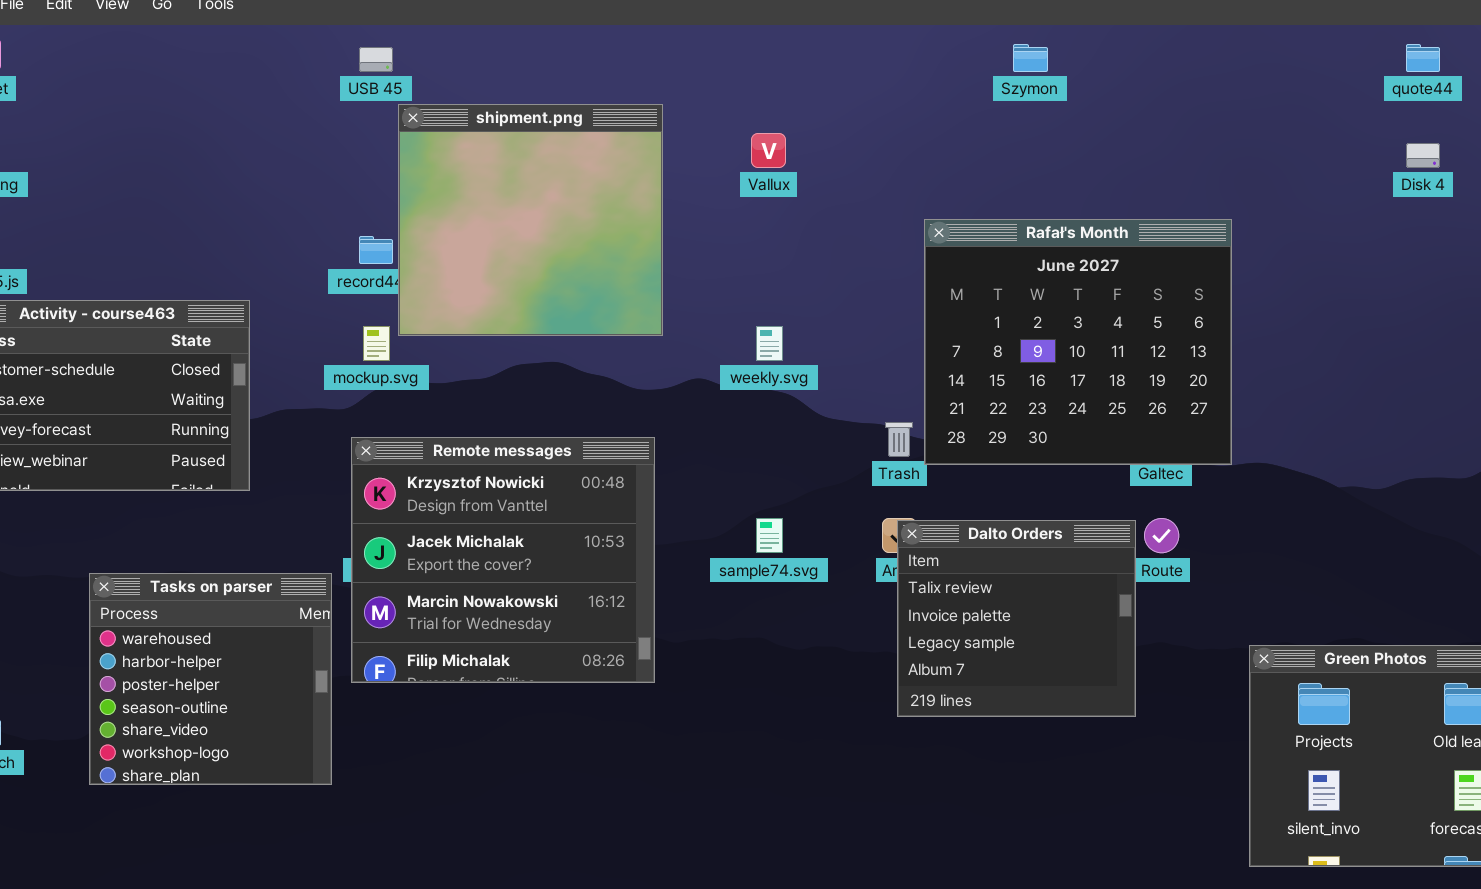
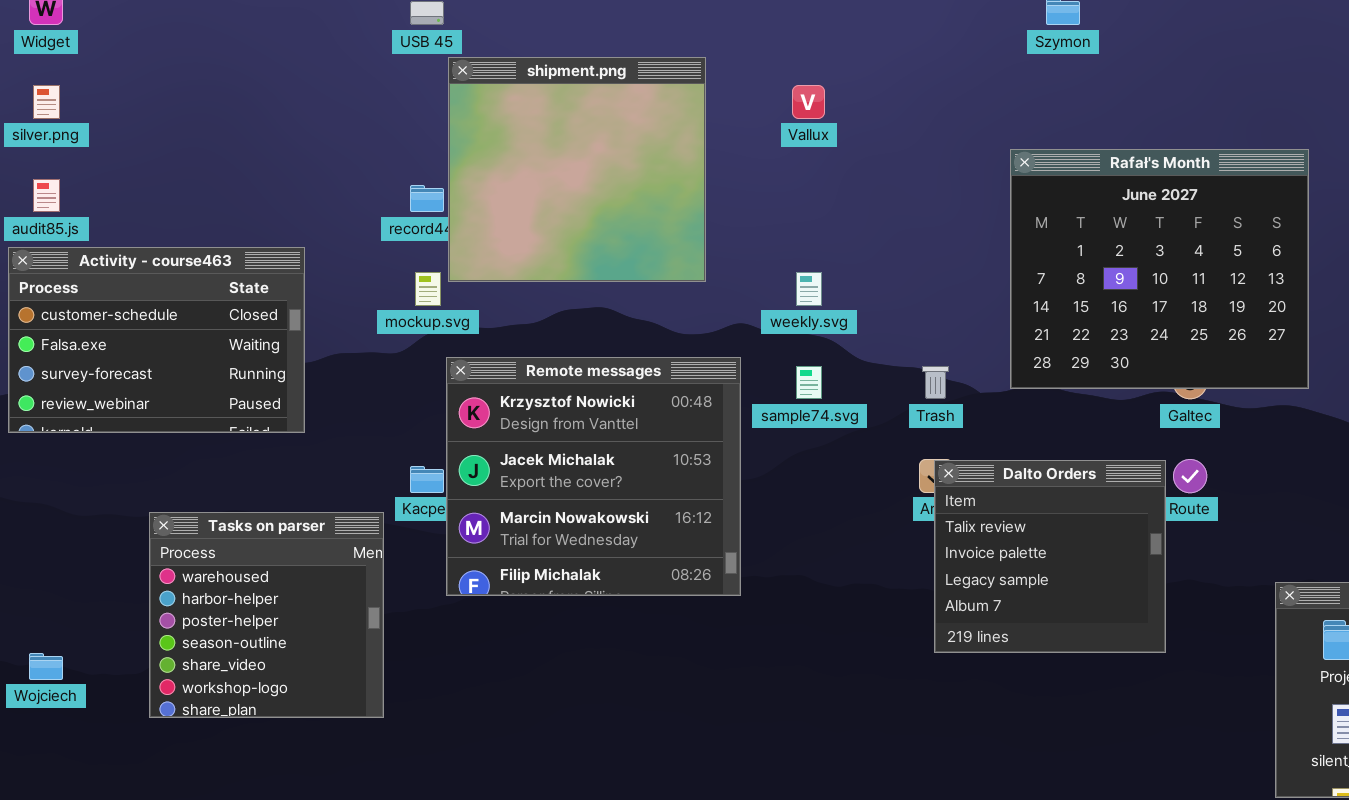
Rafał's Month: [924,219,1232,465] -> [1010,149,1309,389], moved
Remote messages: [351,437,655,683] -> [446,357,741,596], moved
sample74.svg: [756,518,783,553] -> [796,366,822,399], moved

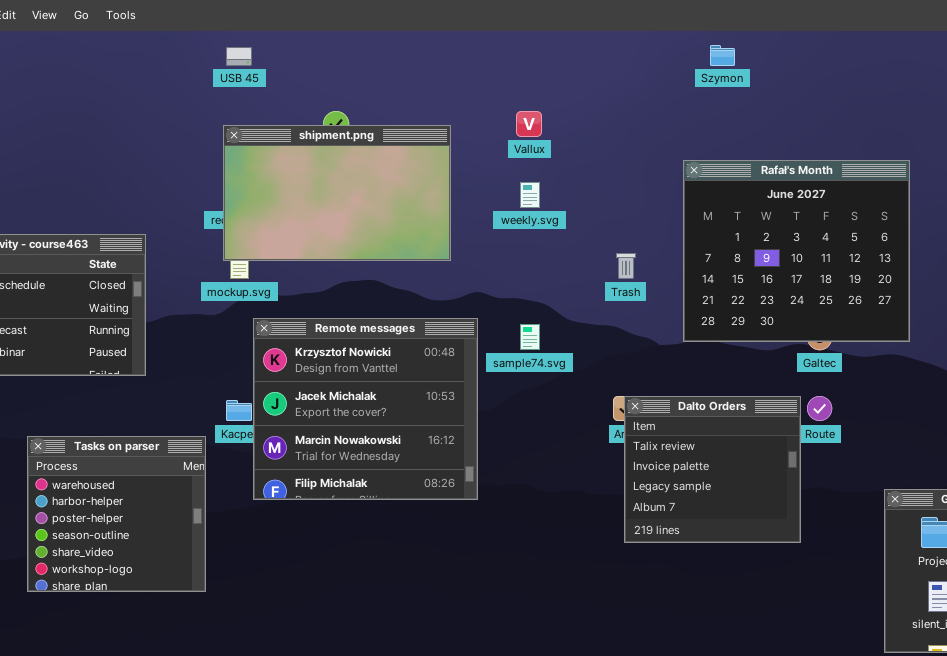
shipment.png: [448,57,706,282] -> [223,125,451,261], resized
weekly.svg: [796,272,822,306] -> [520,182,540,208], moved
Trash: [922,366,949,399] -> [616,253,636,279], moved

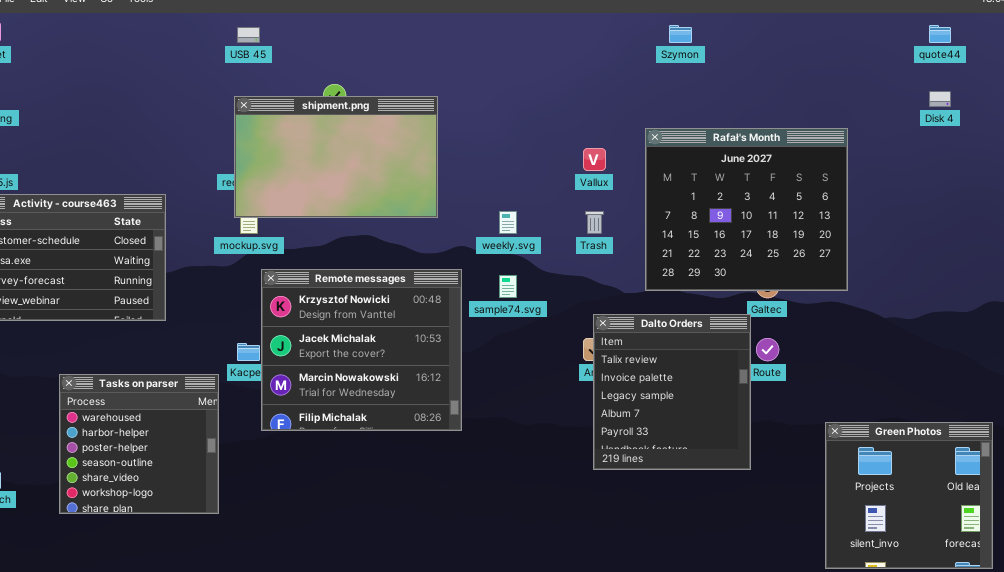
Vallux: [516,111,542,137] -> [583,148,606,171], moved
weekly.svg: [520,182,540,208] -> [499,211,517,234], moved
Dalto Orders: [624,396,801,543] -> [593,314,751,470], resized

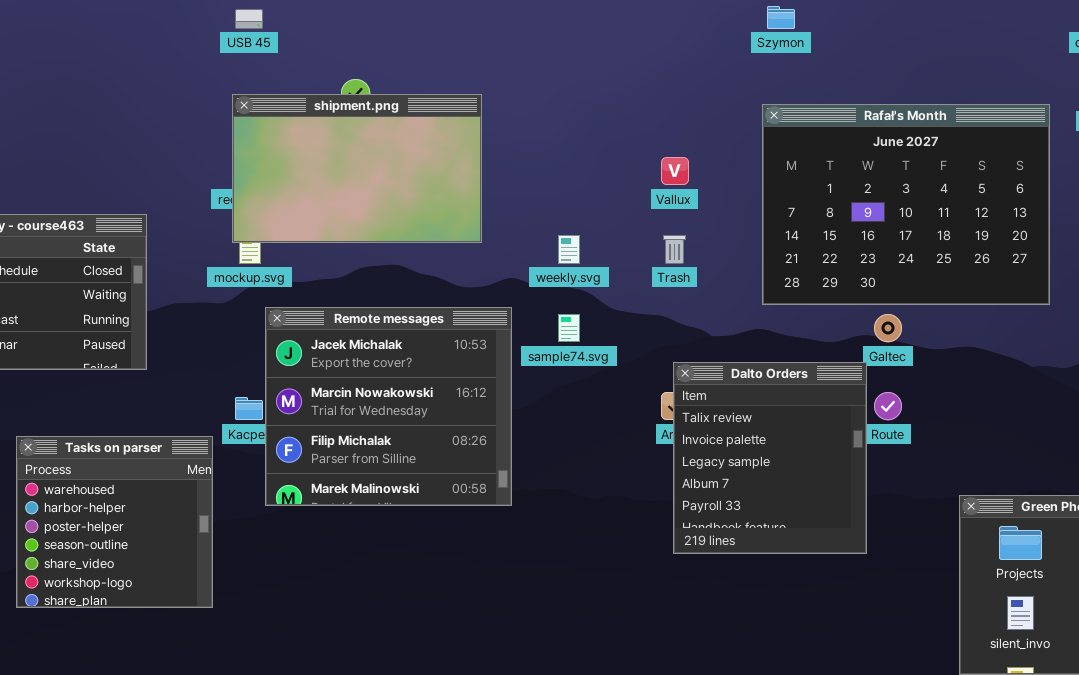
Rafał's Month: [645,128,848,291] -> [762,104,1050,305], moved, resized
Remote messages: [261,269,462,431] -> [265,307,512,506], scrolled down 1 row

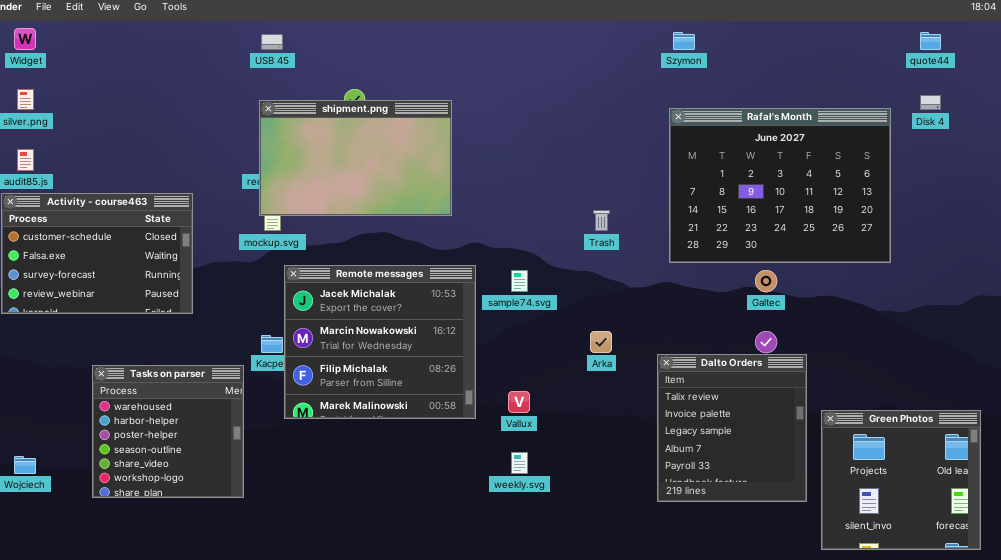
Vallux: [661,157,689,185] -> [508,391,530,413], moved
weekly.svg: [558,235,580,264] -> [511,452,528,474], moved
Dalto Orders: [673,362,867,554] -> [657,354,807,502], moved

